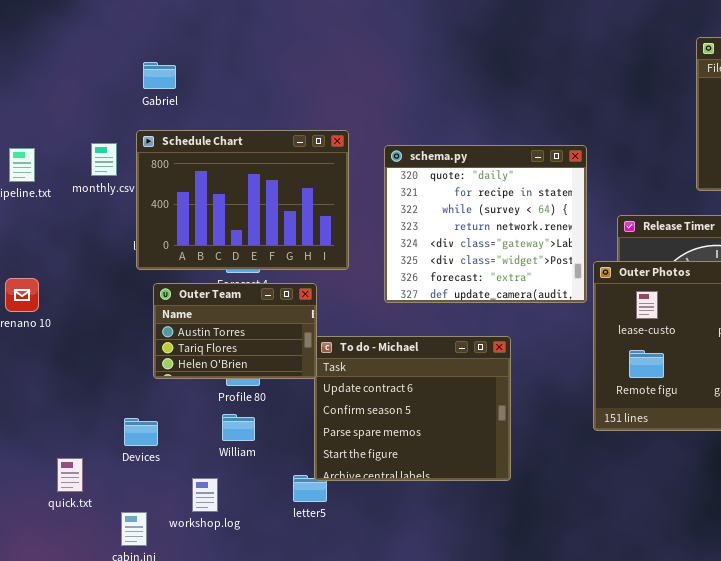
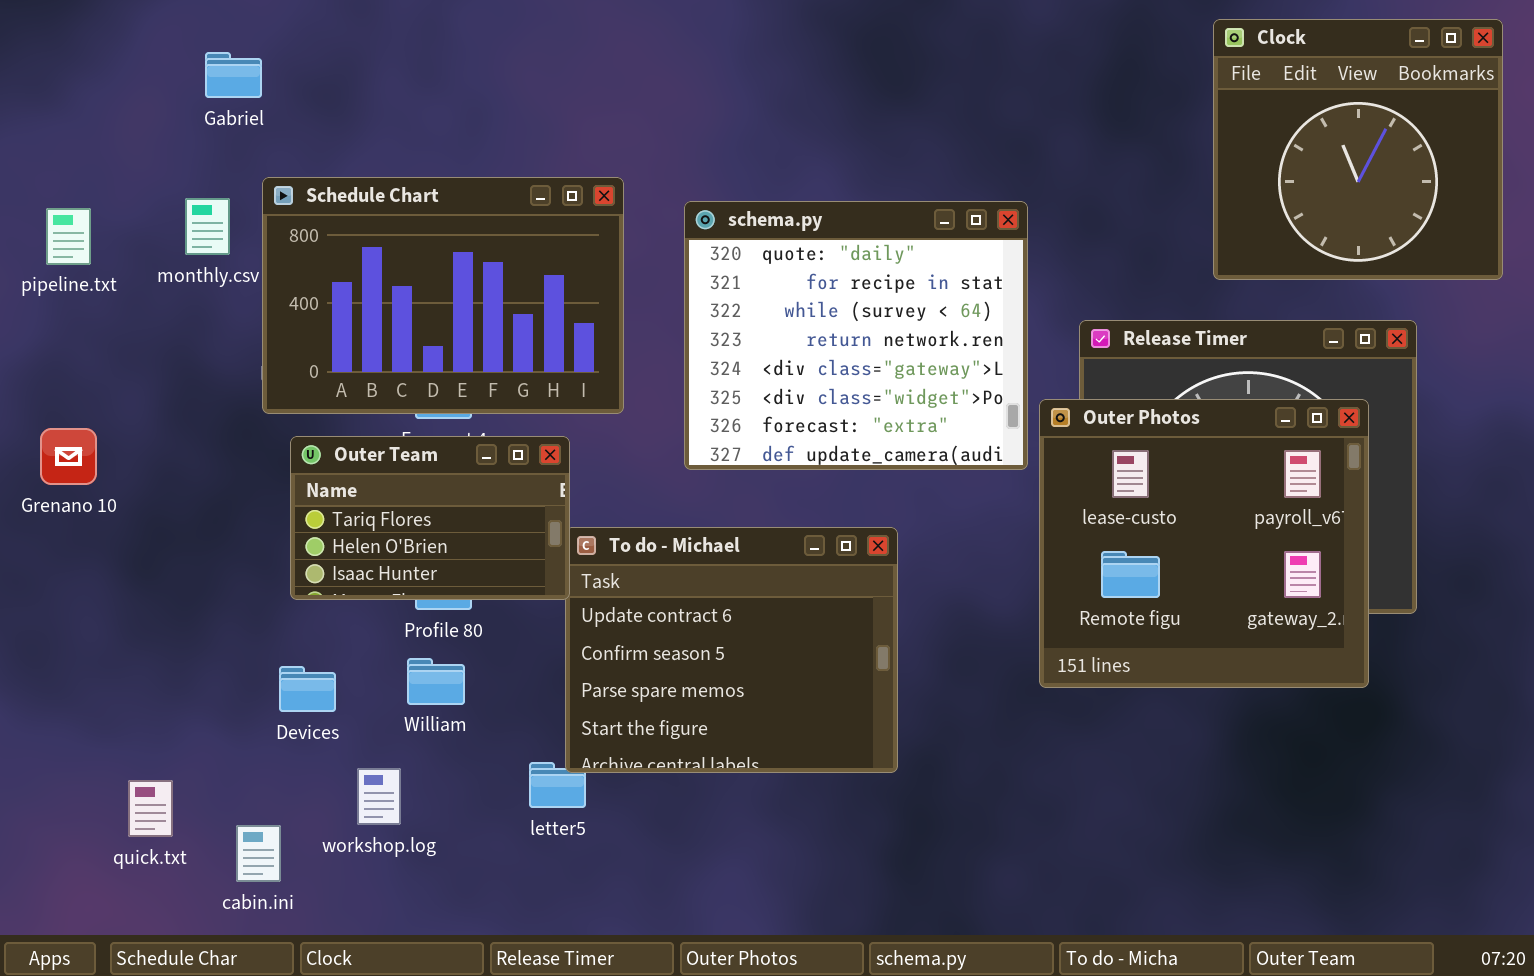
Gabriel: [143,62,176,89] -> [205,52,262,98], moved
Outer Team: [153,283,317,379] -> [290,436,570,600], scrolled down 1 row
Devices: [124,418,158,446] -> [279,666,336,712], moved
quick.txt: [57,458,83,492] -> [128,780,173,837], moved

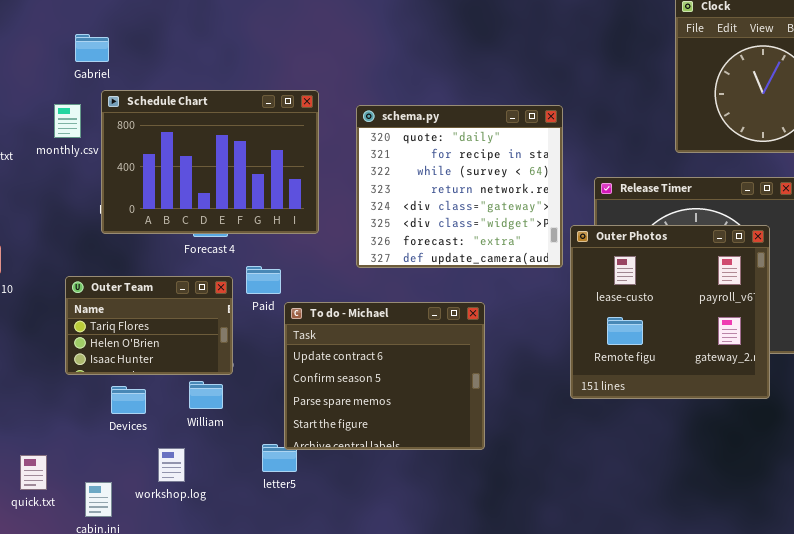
Gabriel: [205,52,262,98] -> [75,34,109,62], moved
Outer Team: [290,436,570,600] -> [65,276,233,375], moved

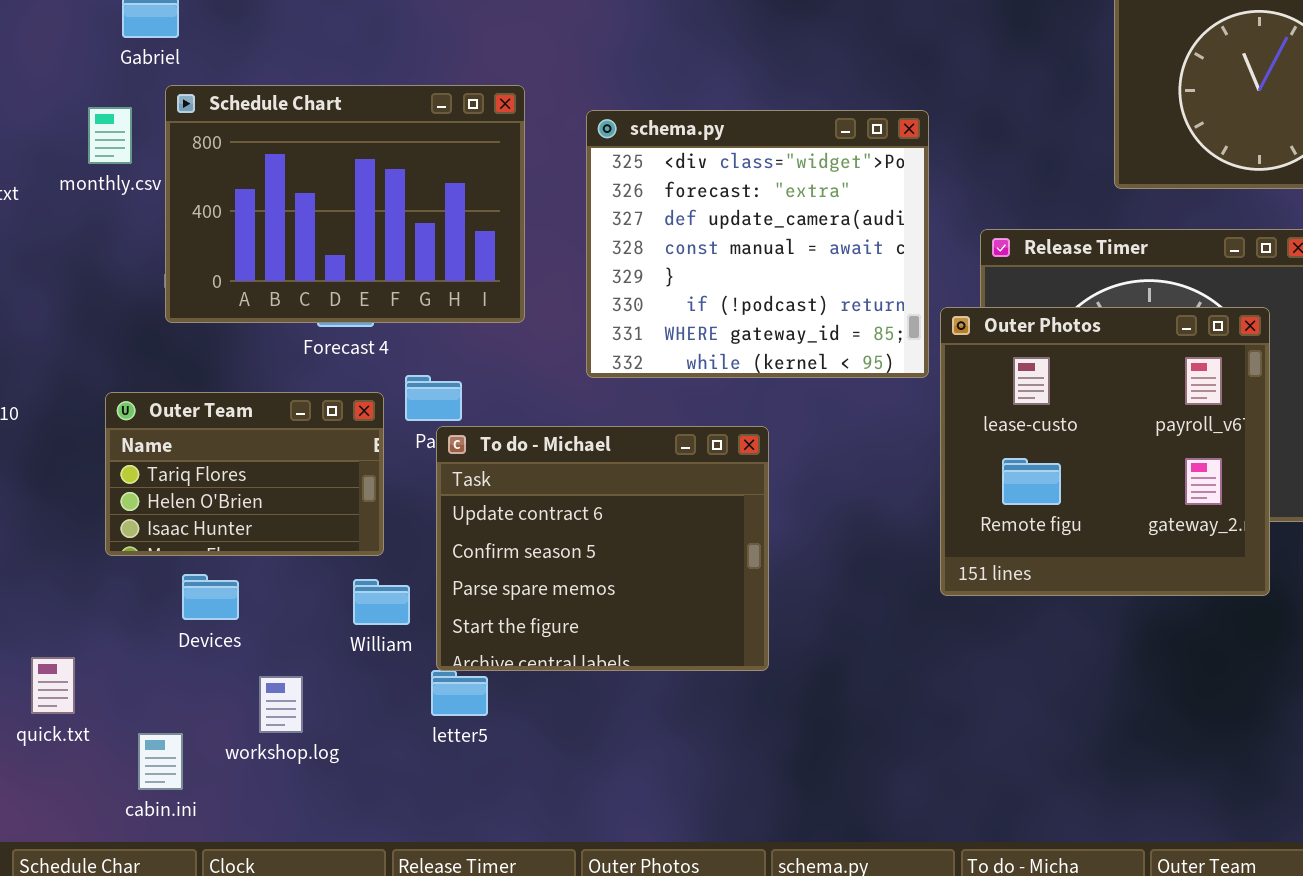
schema.py: [356,105,563,268] -> [586,110,929,378], scrolled down 5 rows
To do - Michael: [284,302,485,450] -> [436,426,769,671], moved
William: [189,381,223,409] -> [353,579,410,625], moved
quick.txt: [20,455,47,490] -> [31,657,75,714], moved

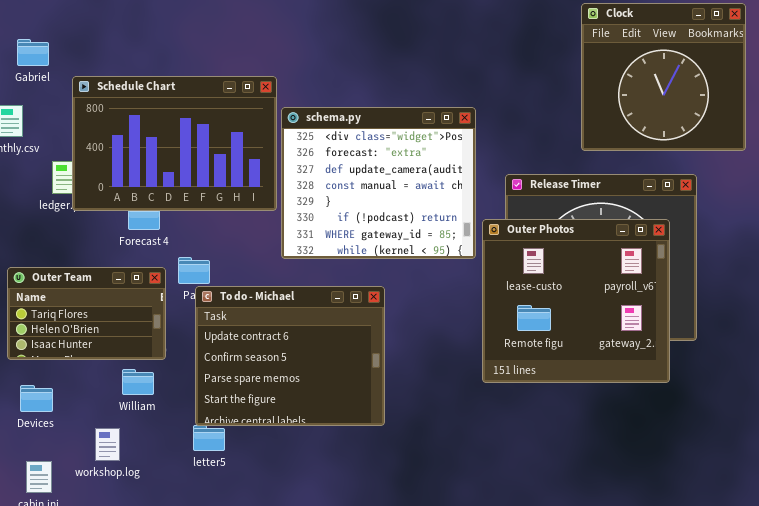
Schedule Chart: [165,85,525,323] -> [72,76,277,211], moved
Devices: [182,574,239,620] -> [20,385,53,412], moved
William: [353,579,410,625] -> [122,369,154,395], moved

